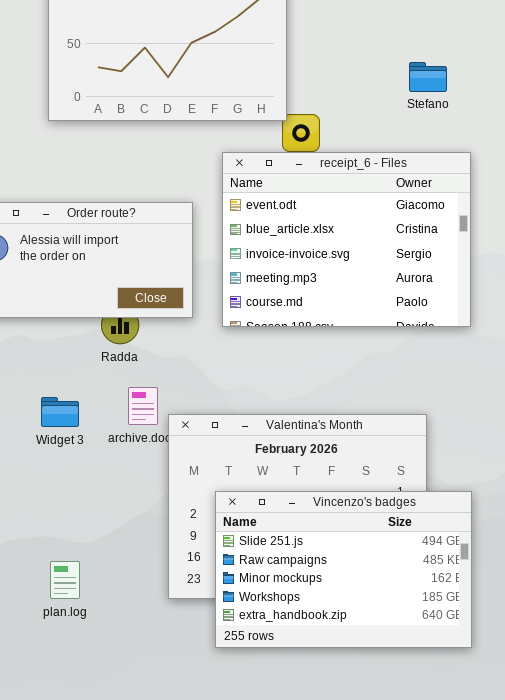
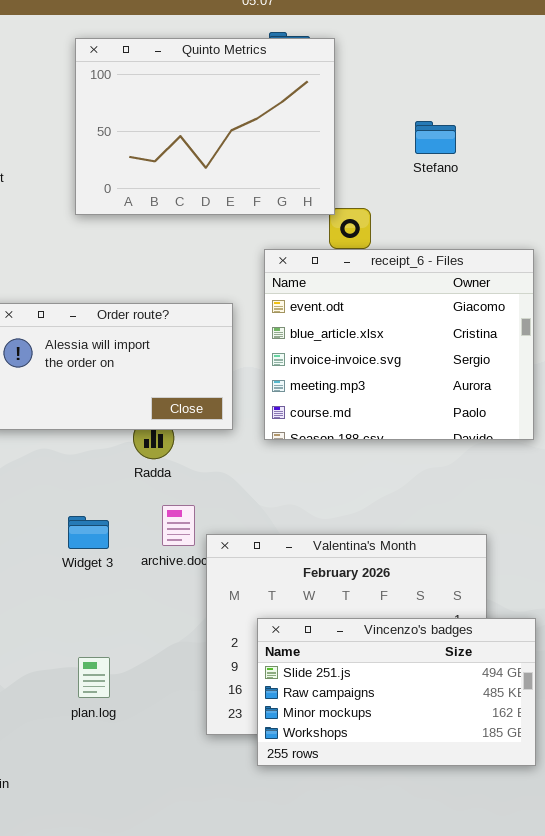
Stefano: [409,62,447,92] -> [415,121,456,154], moved
Vincenzo's badges: [215,491,472,648] -> [257,618,536,766], resized
plan.log: [50,561,80,599] -> [78,657,110,698], moved

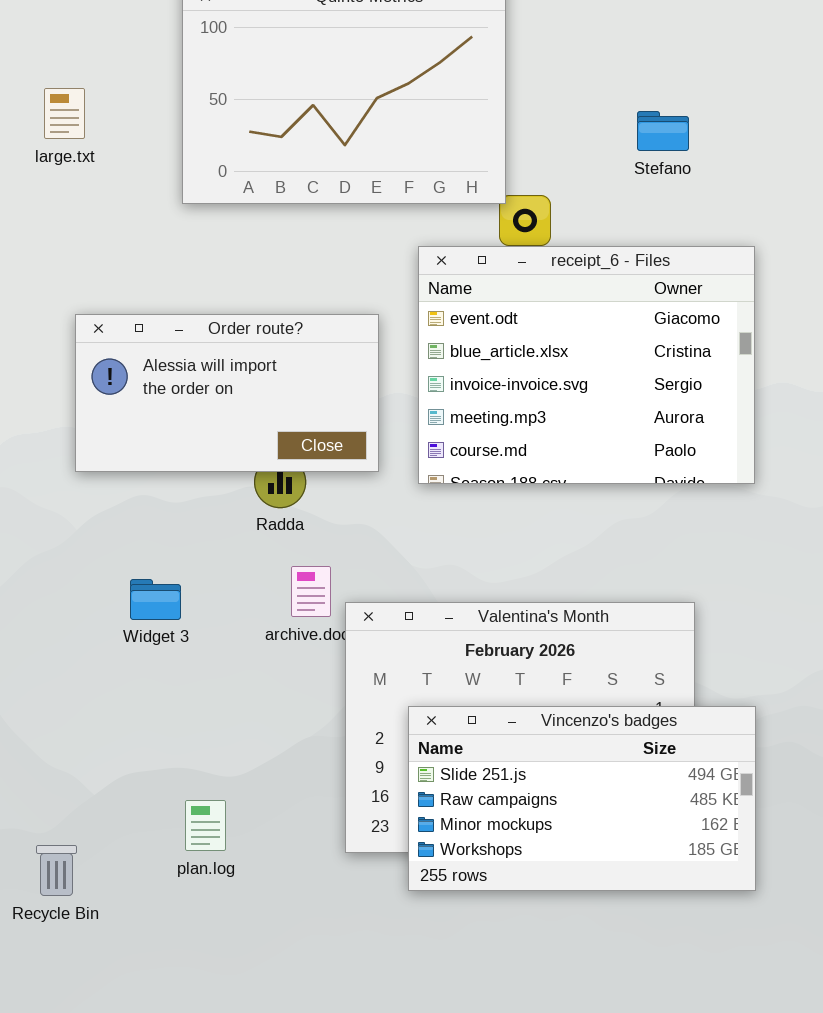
Stefano: [415,121,456,154] -> [637,111,689,151], moved
Widget 3: [68,516,109,549] -> [130,579,181,620], moved
plan.log: [78,657,110,698] -> [185,800,226,851], moved

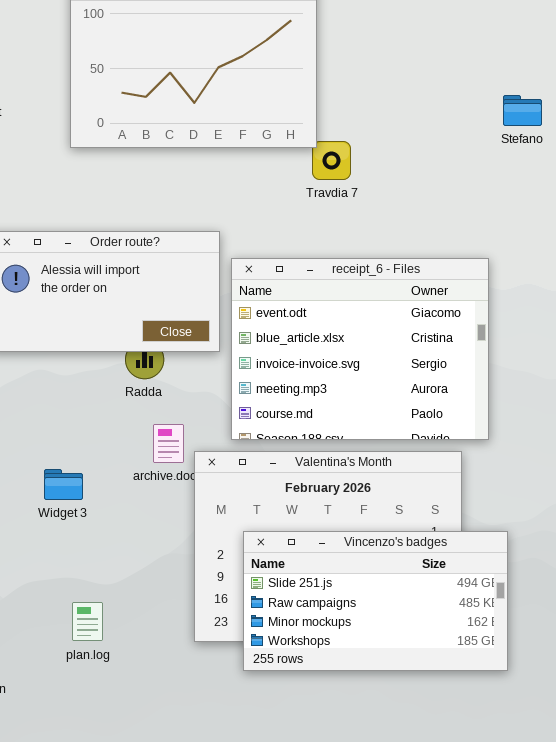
Stefano: [637,111,689,151] -> [503,95,542,126], moved
receipt_6 - Files: [418,246,755,484] -> [231,258,489,440], moved
Widget 3: [130,579,181,620] -> [44,469,83,500], moved

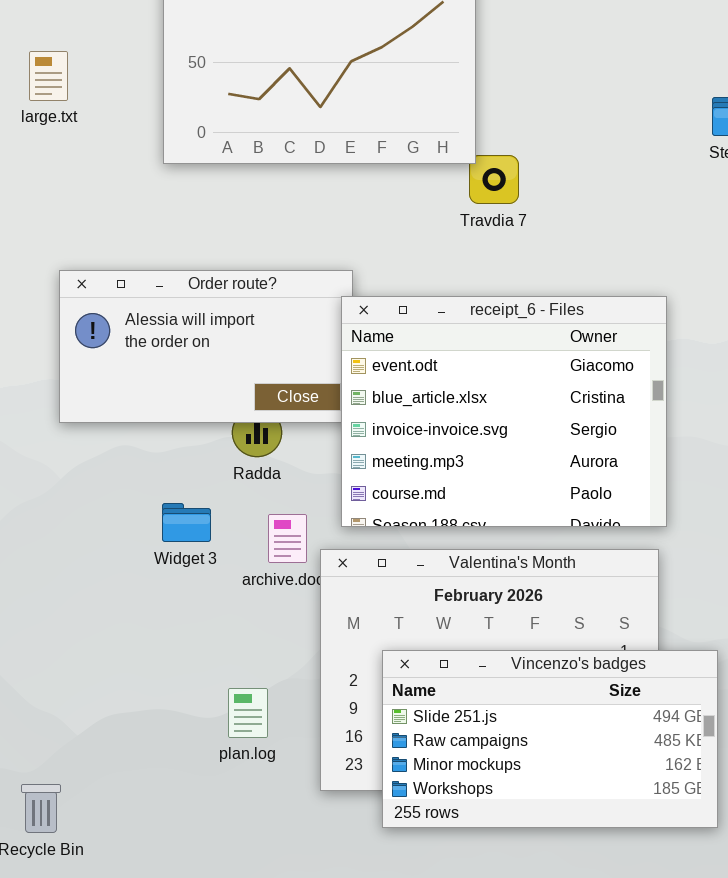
receipt_6 - Files: [231,258,489,440] -> [341,296,667,527], moved
Widget 3: [44,469,83,500] -> [162,503,211,542], moved
plan.log: [72,602,103,641] -> [228,688,268,738], moved

